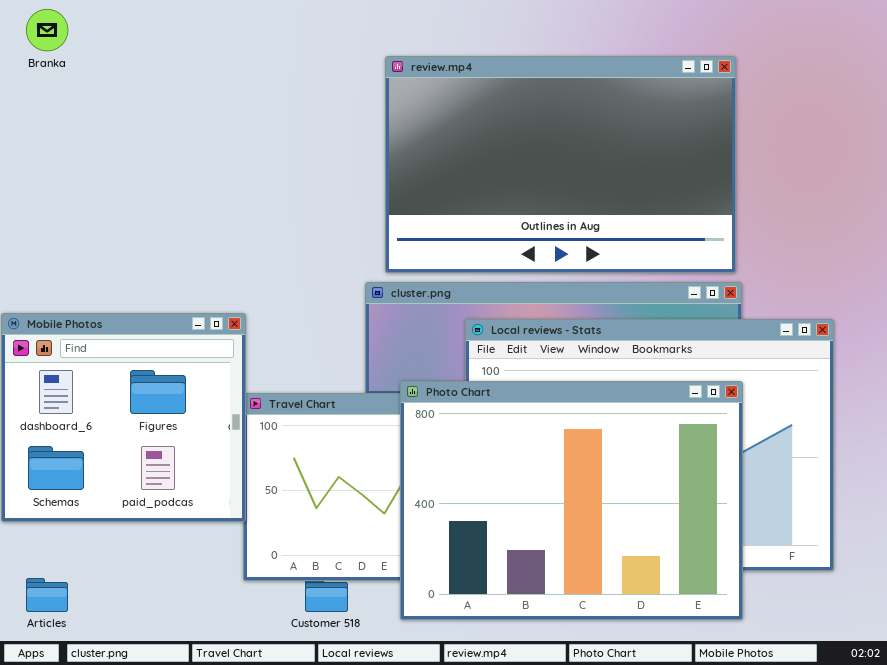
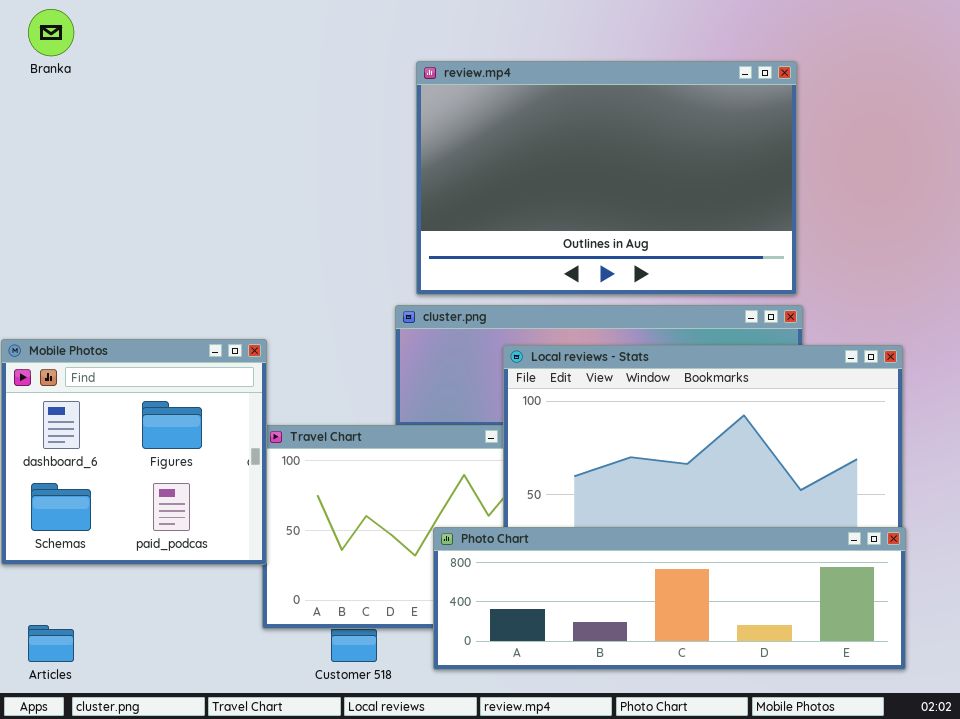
Photo Chart: [400,381,743,620] -> [433,527,906,670], resized

